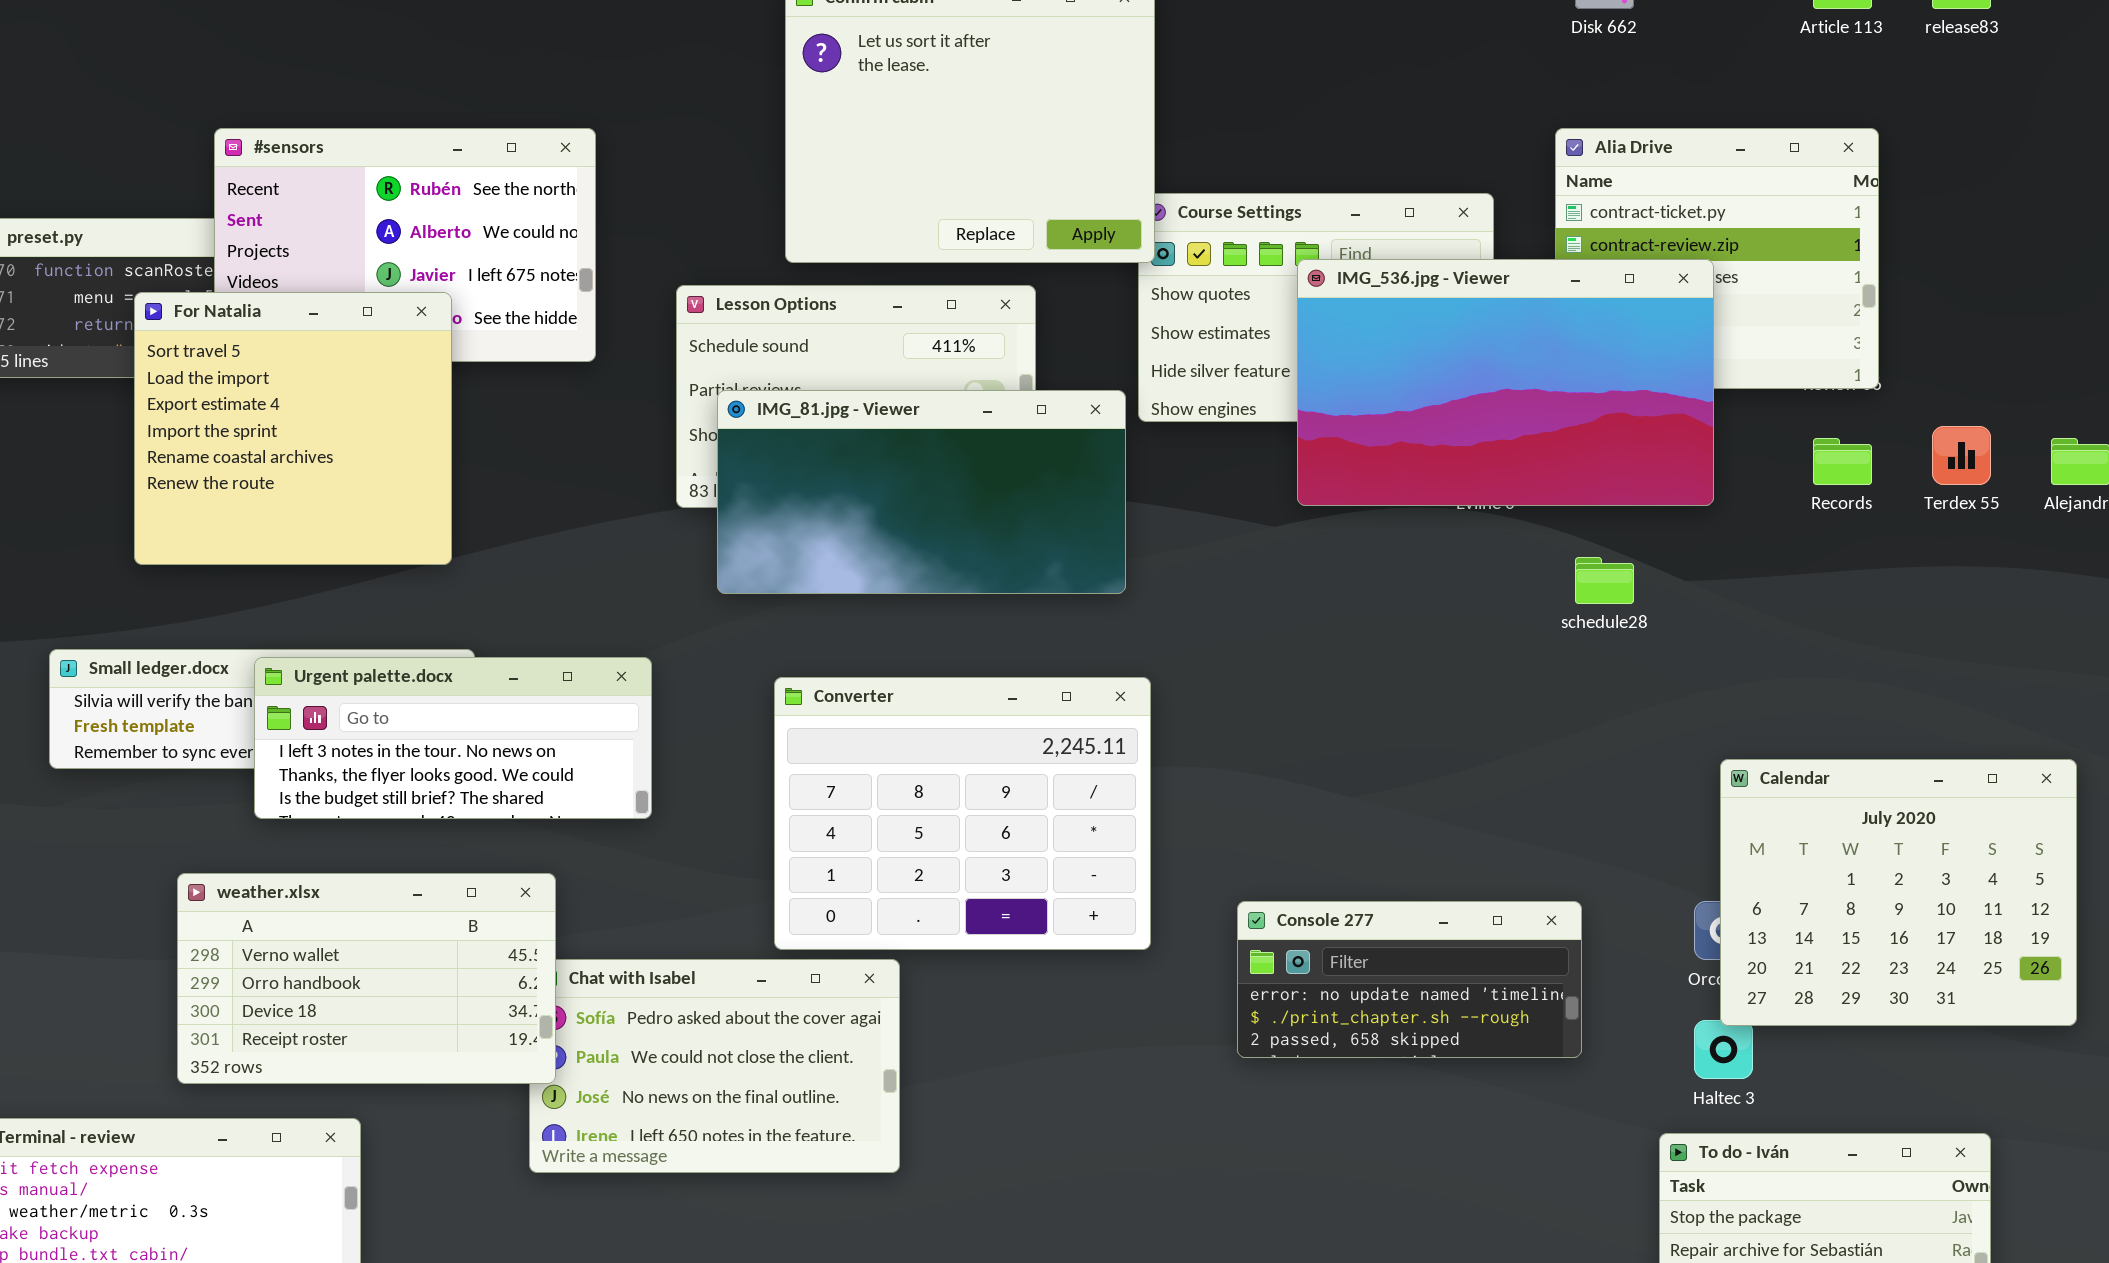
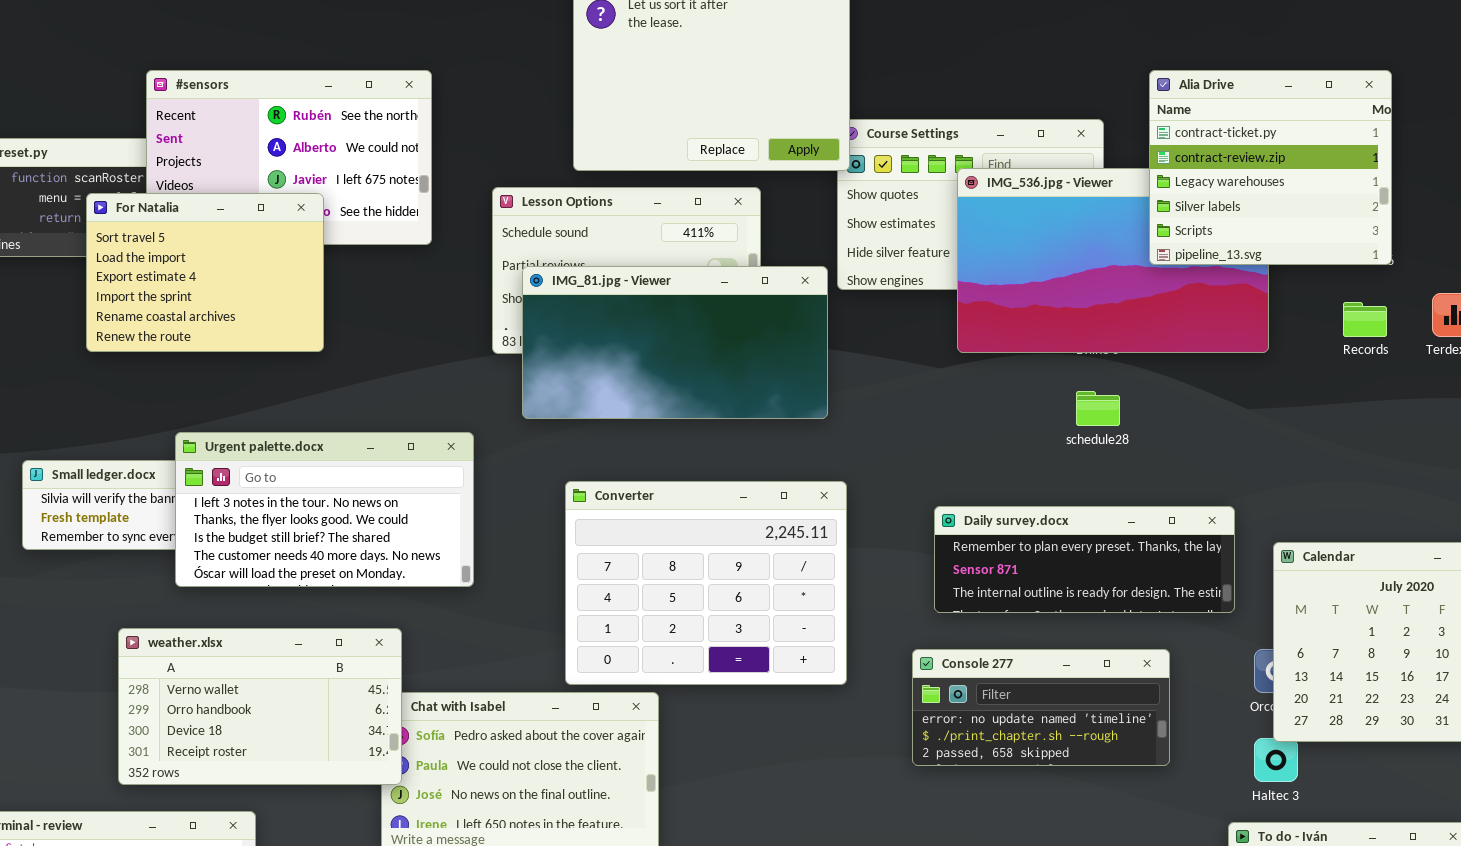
Alia Drive: [1555,128,1879,389] -> [1149,70,1392,265], raised
For Natalia: [134,292,452,565] -> [86,193,324,352], resized
schedule28: [1575,557,1634,604] -> [1076,391,1120,426], moved
Urgent palette.docx: [254,657,652,819] -> [175,432,474,587], resized
Daily survey.docx: none -> [934,506,1235,613], opened

